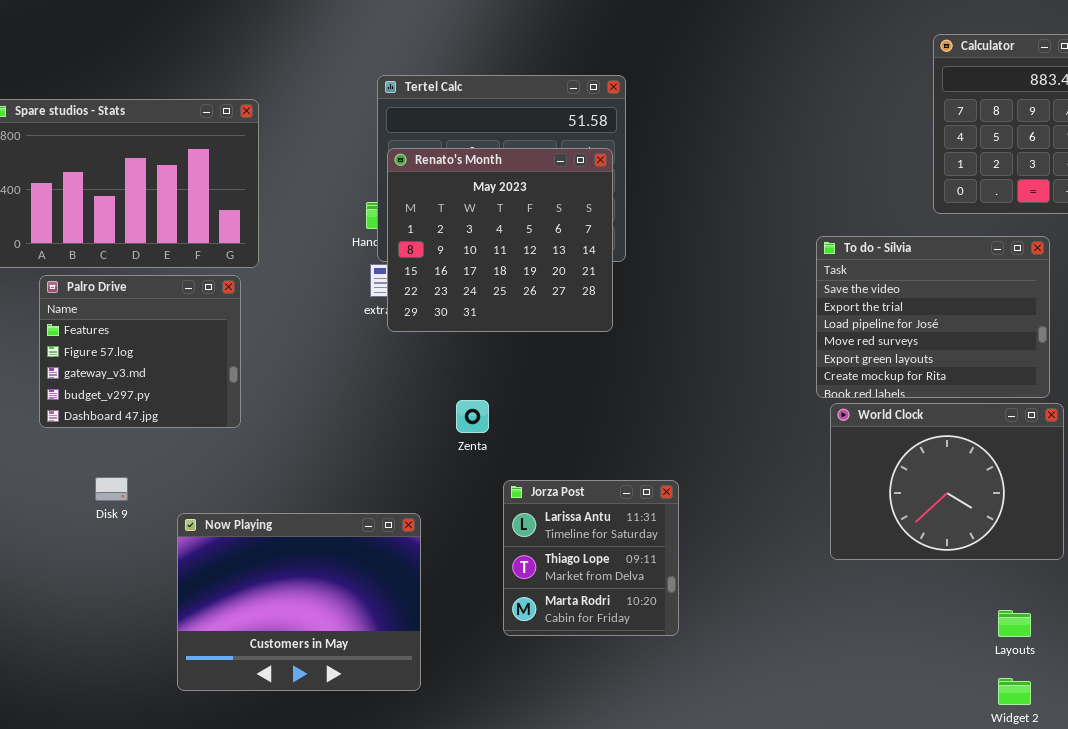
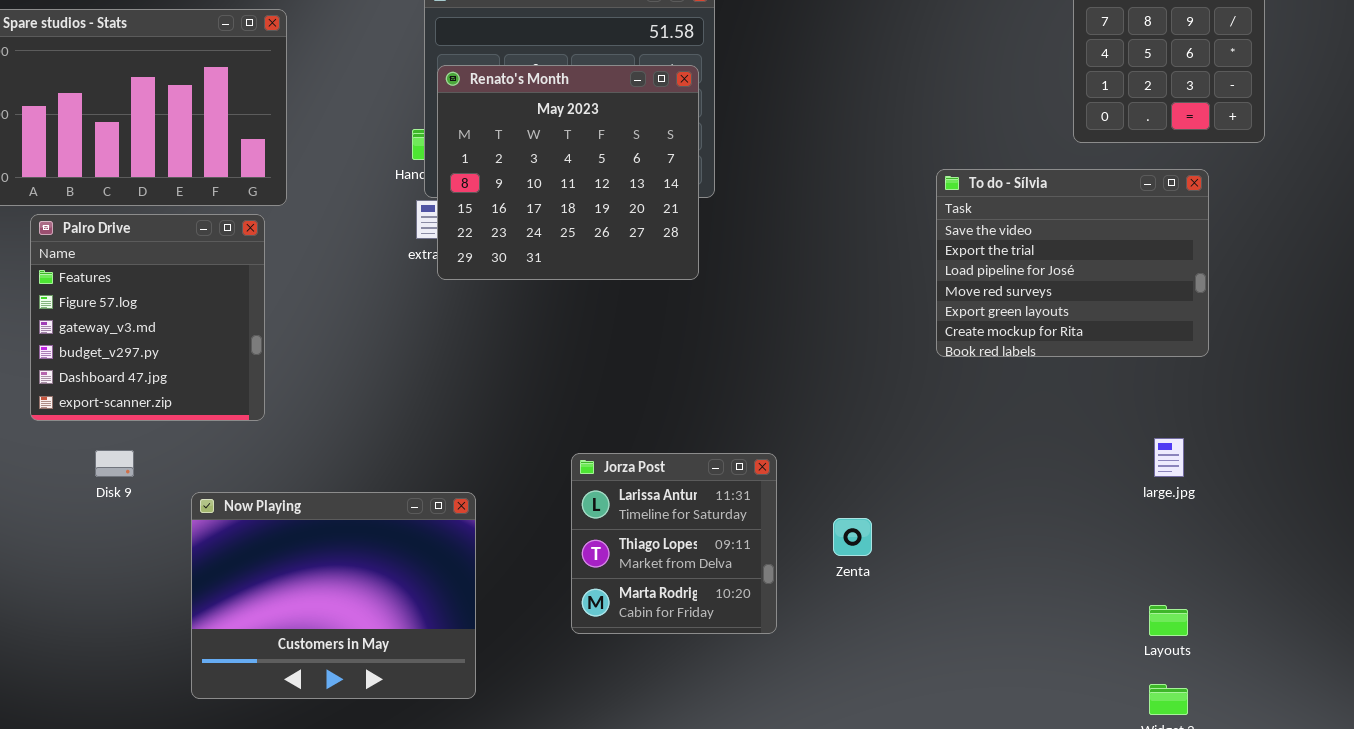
Palro Drive: [39,275,241,428] -> [30,214,265,421], resized
Zenta: [456,400,489,433] -> [833,518,872,556], moved
World Clock: [830,403,1064,560] -> none, closed

